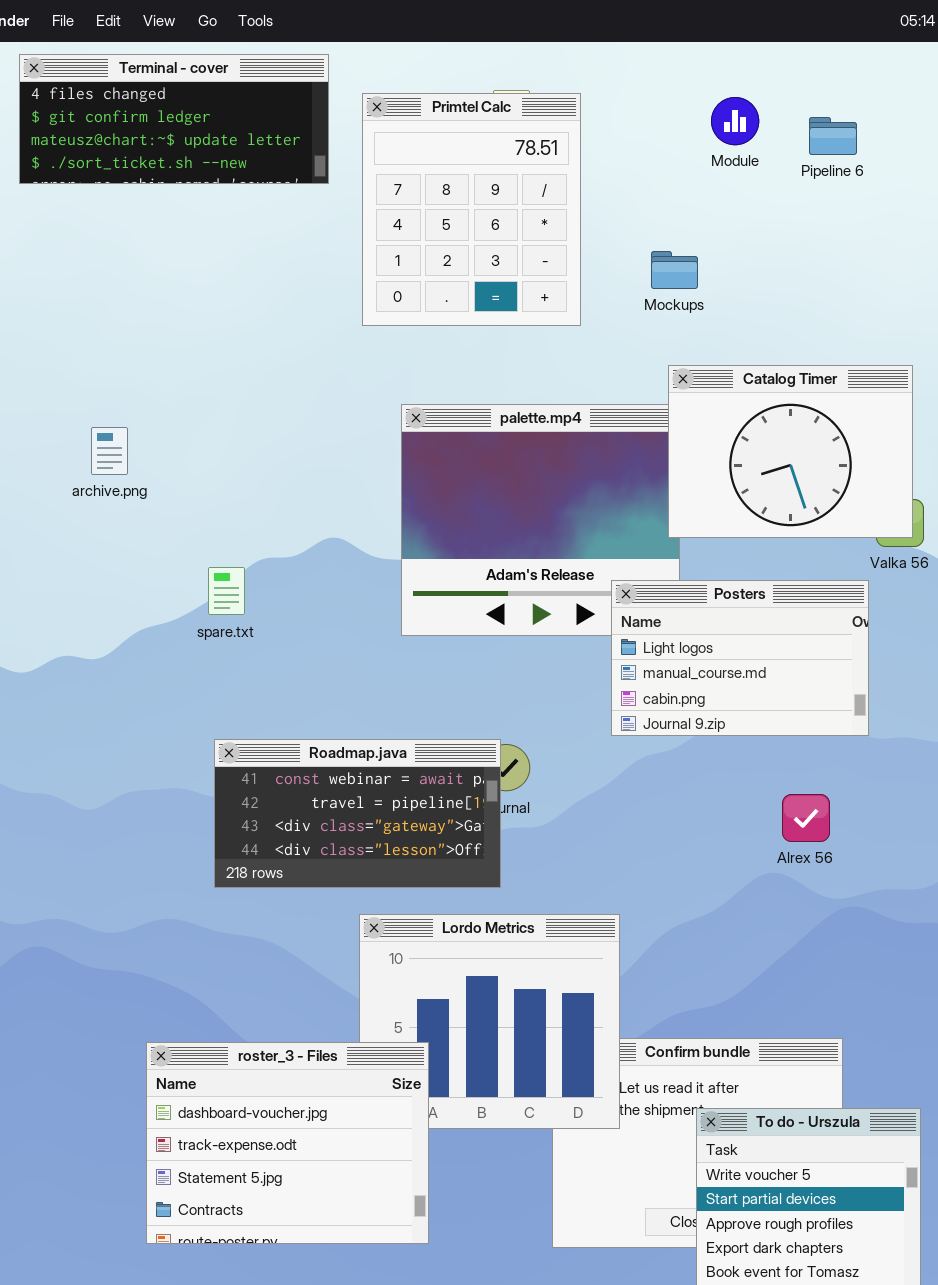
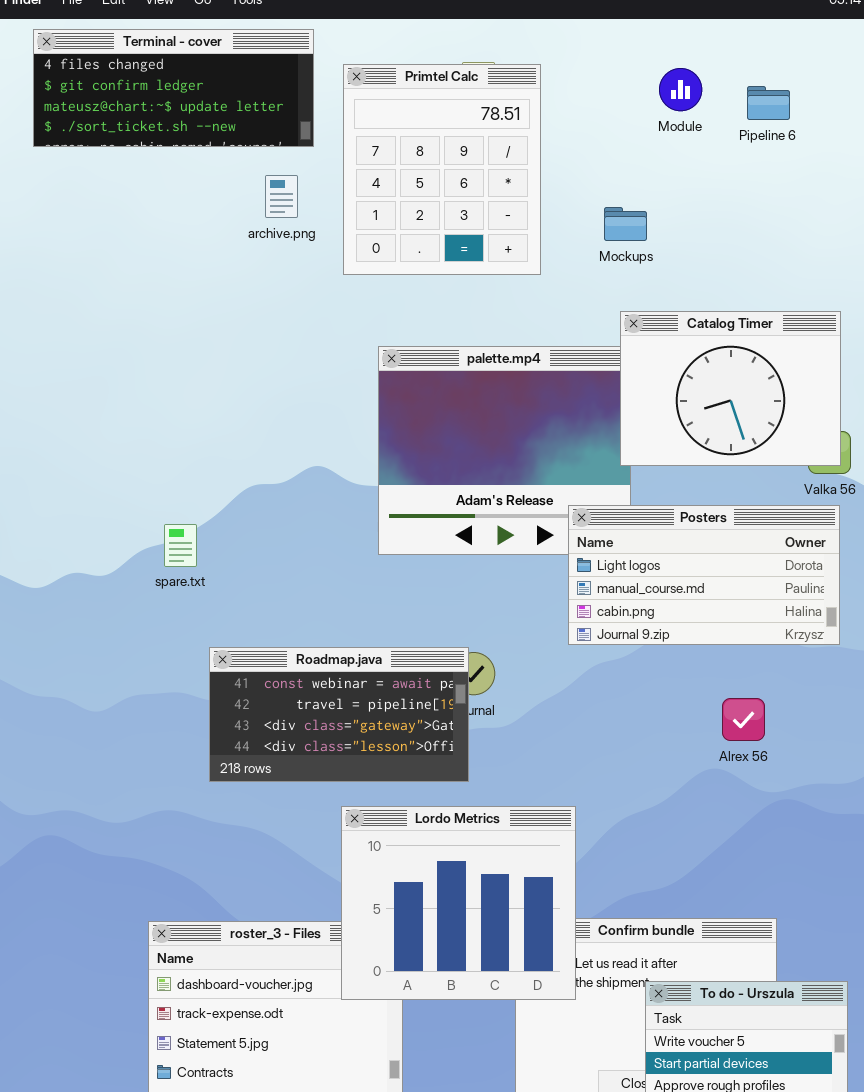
archive.png: [91,427,128,475] -> [265,175,298,218], moved
spare.txt: [208,567,245,615] -> [164,524,197,567], moved
Posters: [611,580,869,736] -> [568,505,840,645], resized
Lordo Metrics: [359,914,620,1129] -> [341,806,576,1000], raised

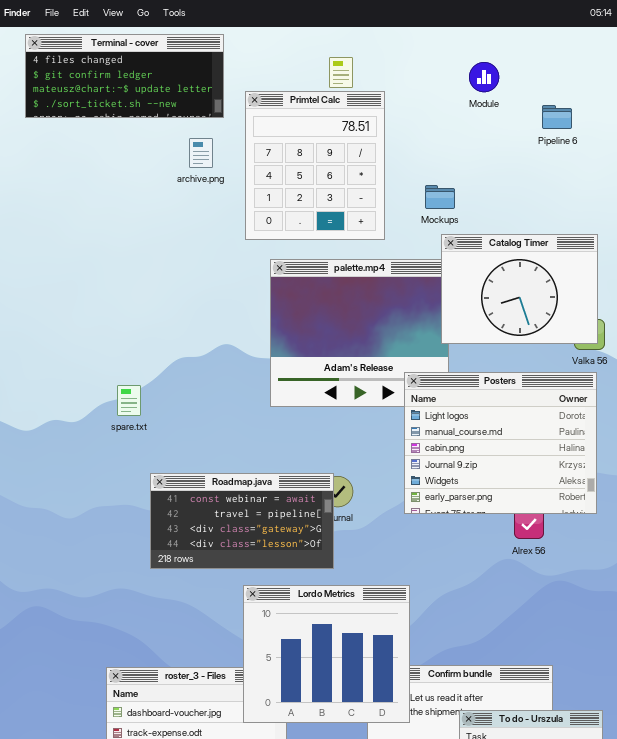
Primtel Calc: [343,64,541,275] -> [245,91,385,240], moved
Pipeline 6: [747,86,790,120] -> [542,105,572,129], moved
Mockups: [604,207,647,241] -> [425,185,455,209], moved
Posters: [568,505,840,645] -> [404,372,597,514], resized

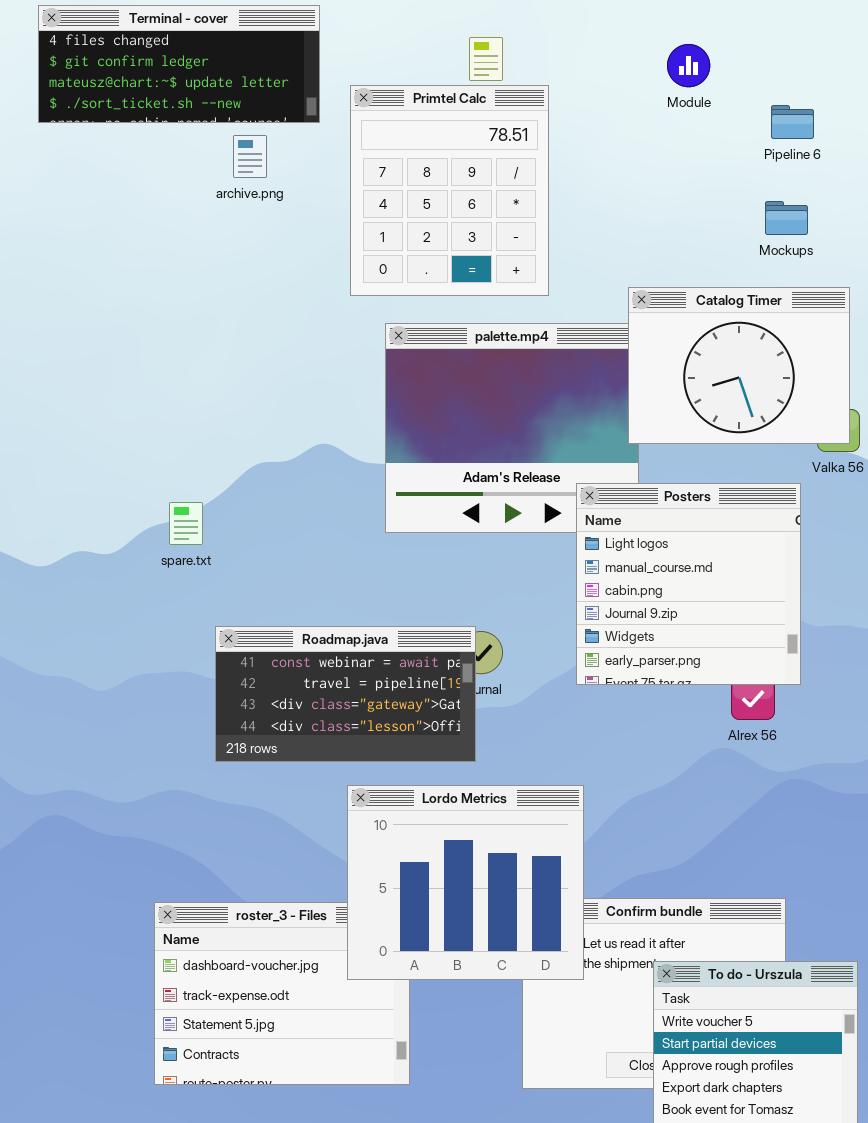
archive.png: [189,138,213,168] -> [233,135,267,178], moved
Mockups: [425,185,455,209] -> [765,201,808,235], moved
Posters: [404,372,597,514] -> [576,483,801,685], resized

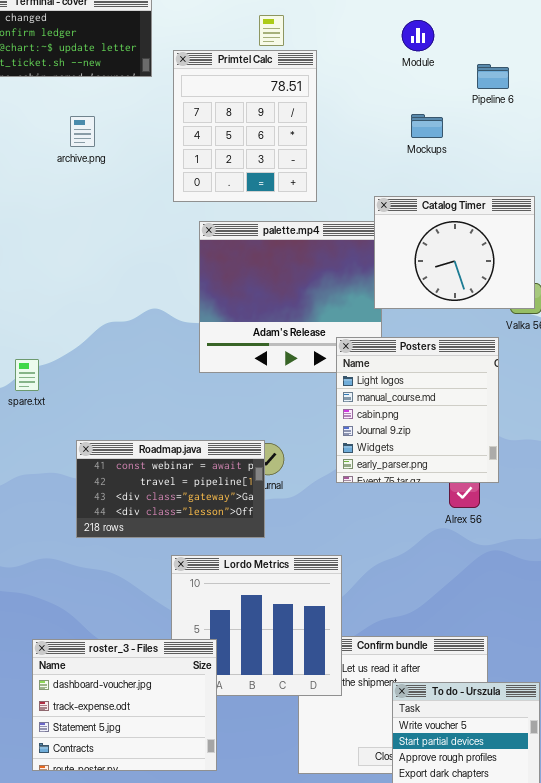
archive.png: [233,135,267,178] -> [70,116,95,147], moved
Mockups: [765,201,808,235] -> [411,114,443,138], moved
spare.txt: [169,502,203,545] -> [15,359,39,391], moved
roster_3 - Files: [154,902,410,1085] -> [32,639,217,771], raised

